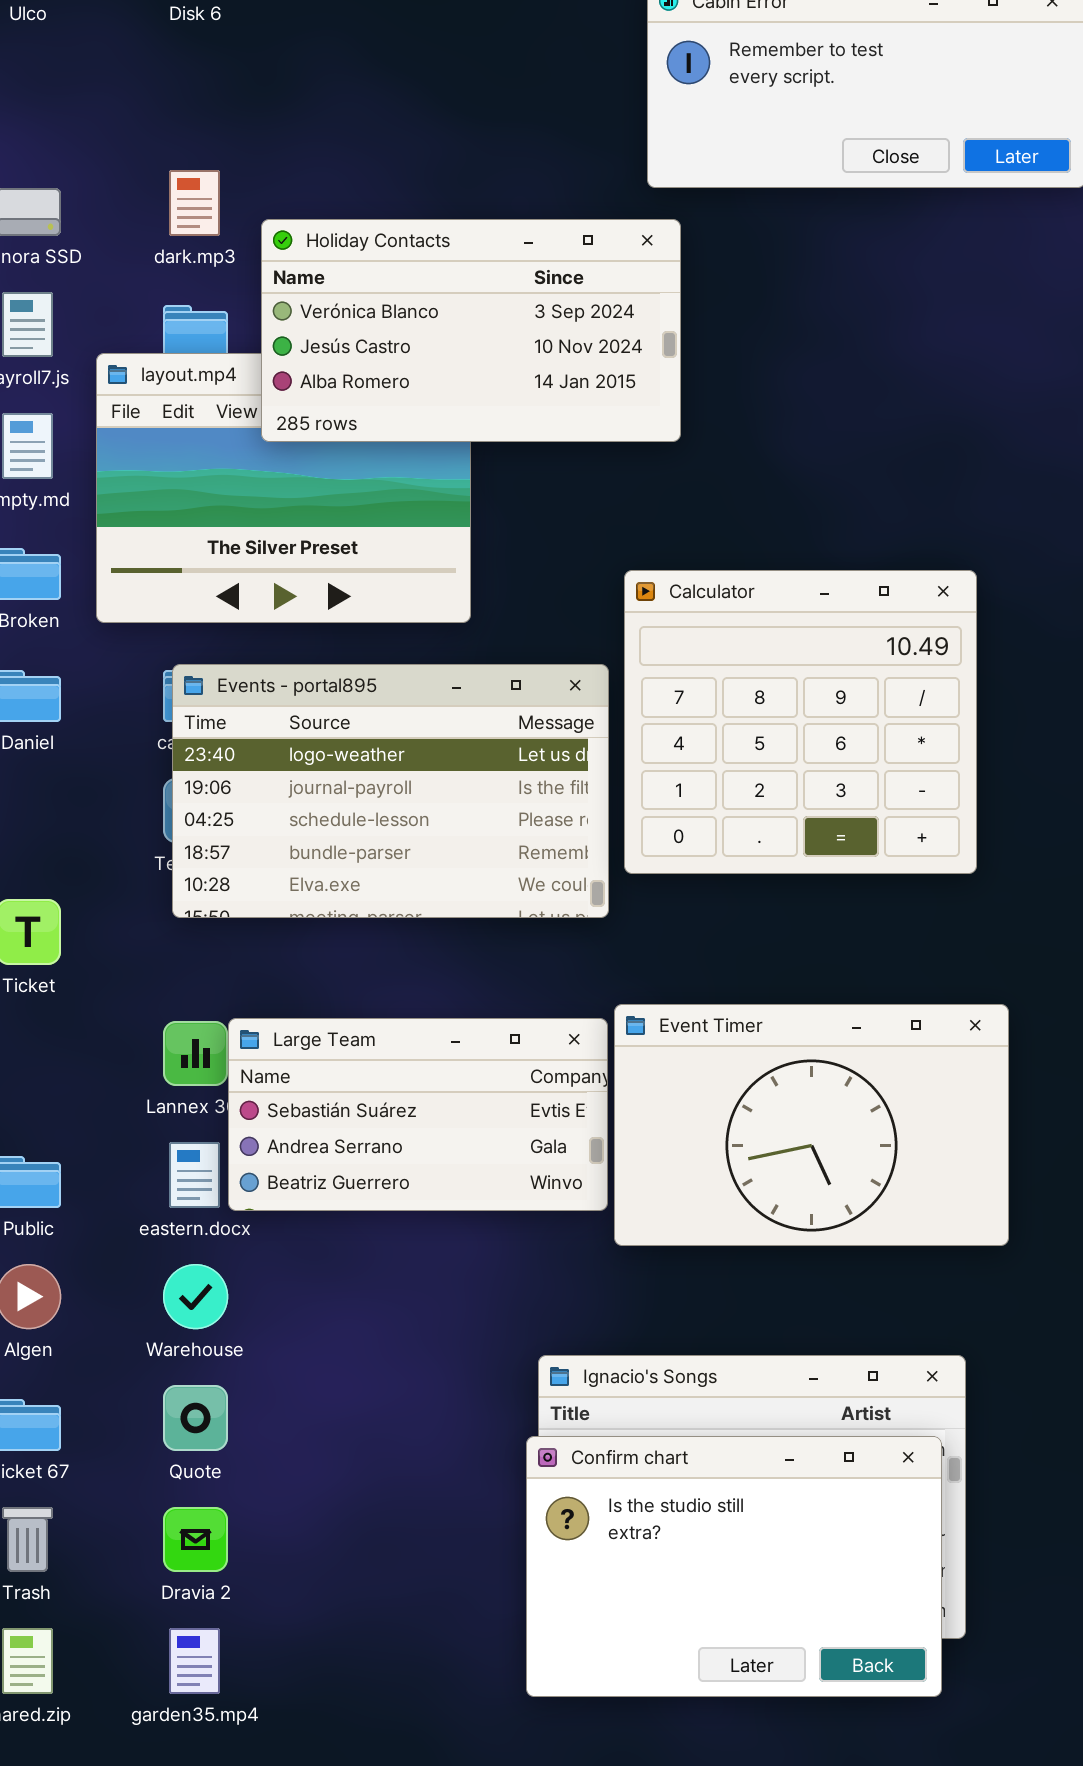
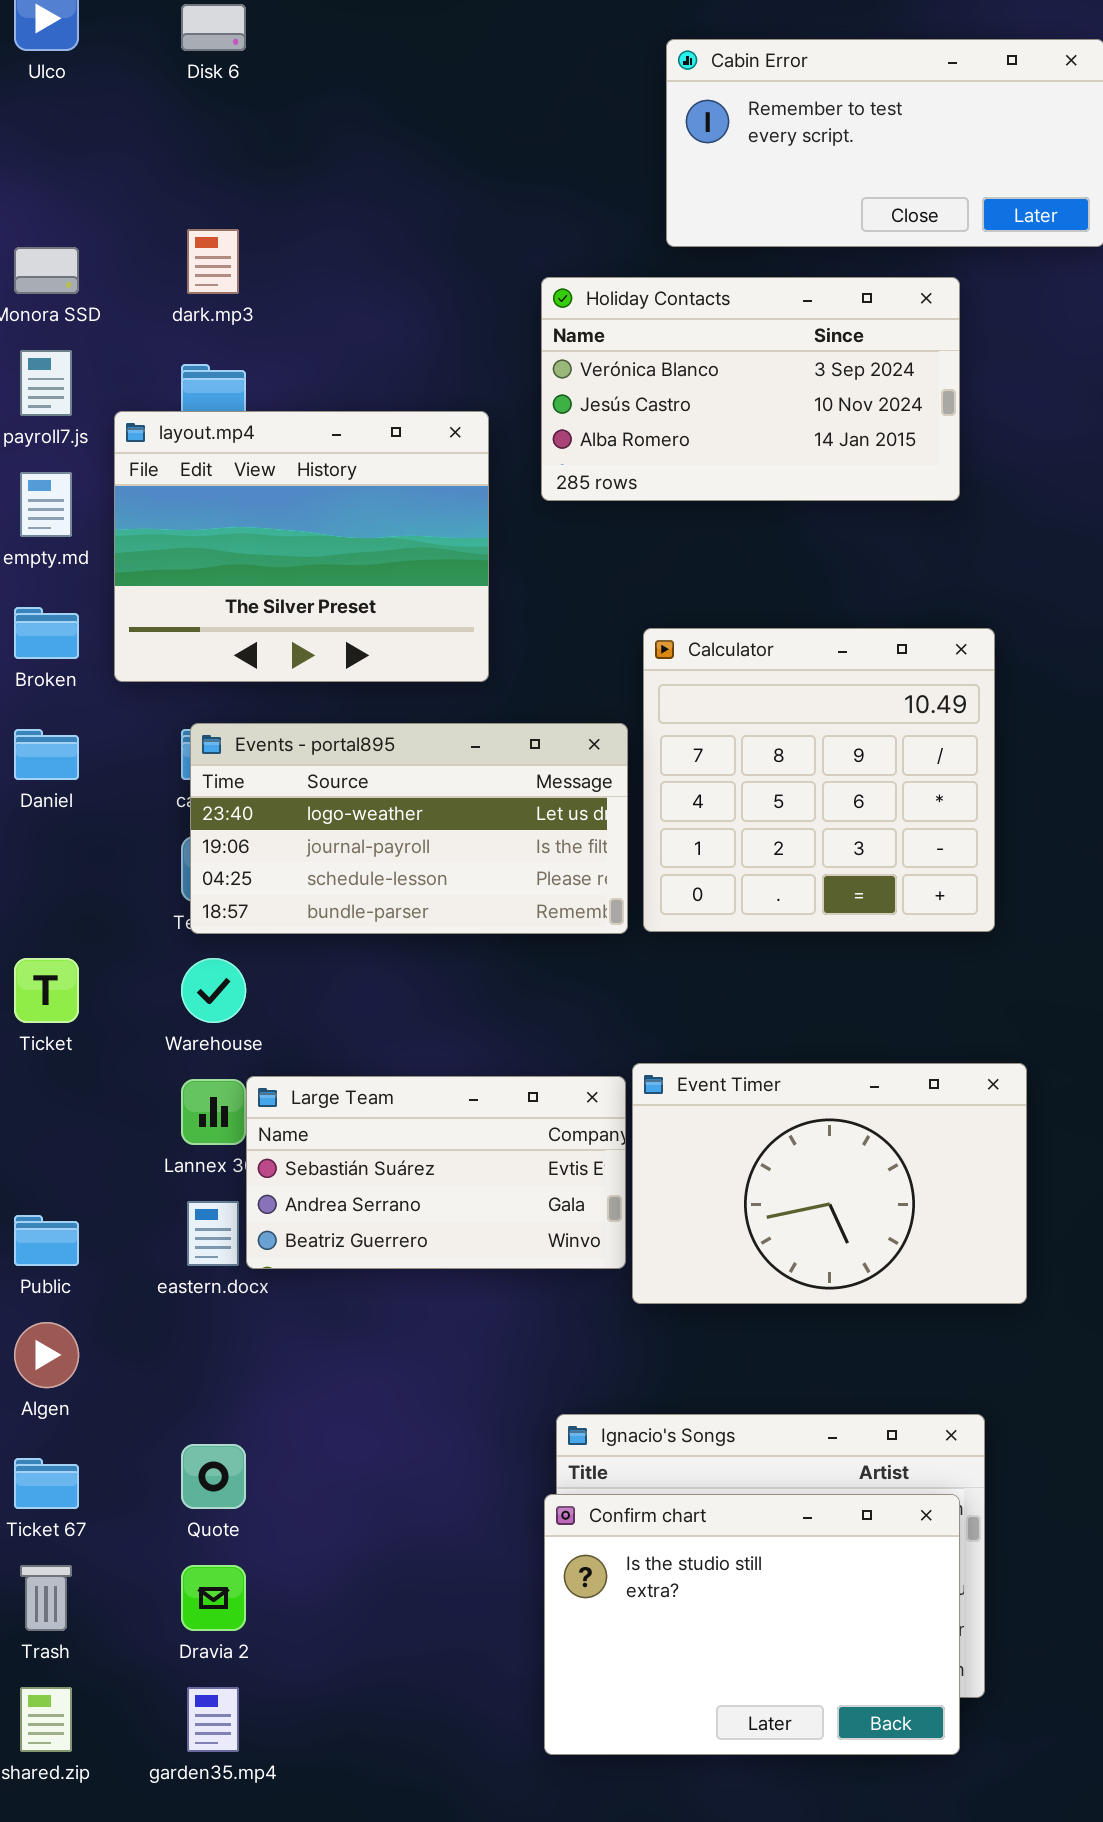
Holiday Contacts: [261,219,681,442] -> [541,277,960,501], moved
Events - portal895: [172,664,609,918] -> [190,723,628,934], resized
Warehouse: [163,1264,228,1329] -> [181,958,246,1023], moved

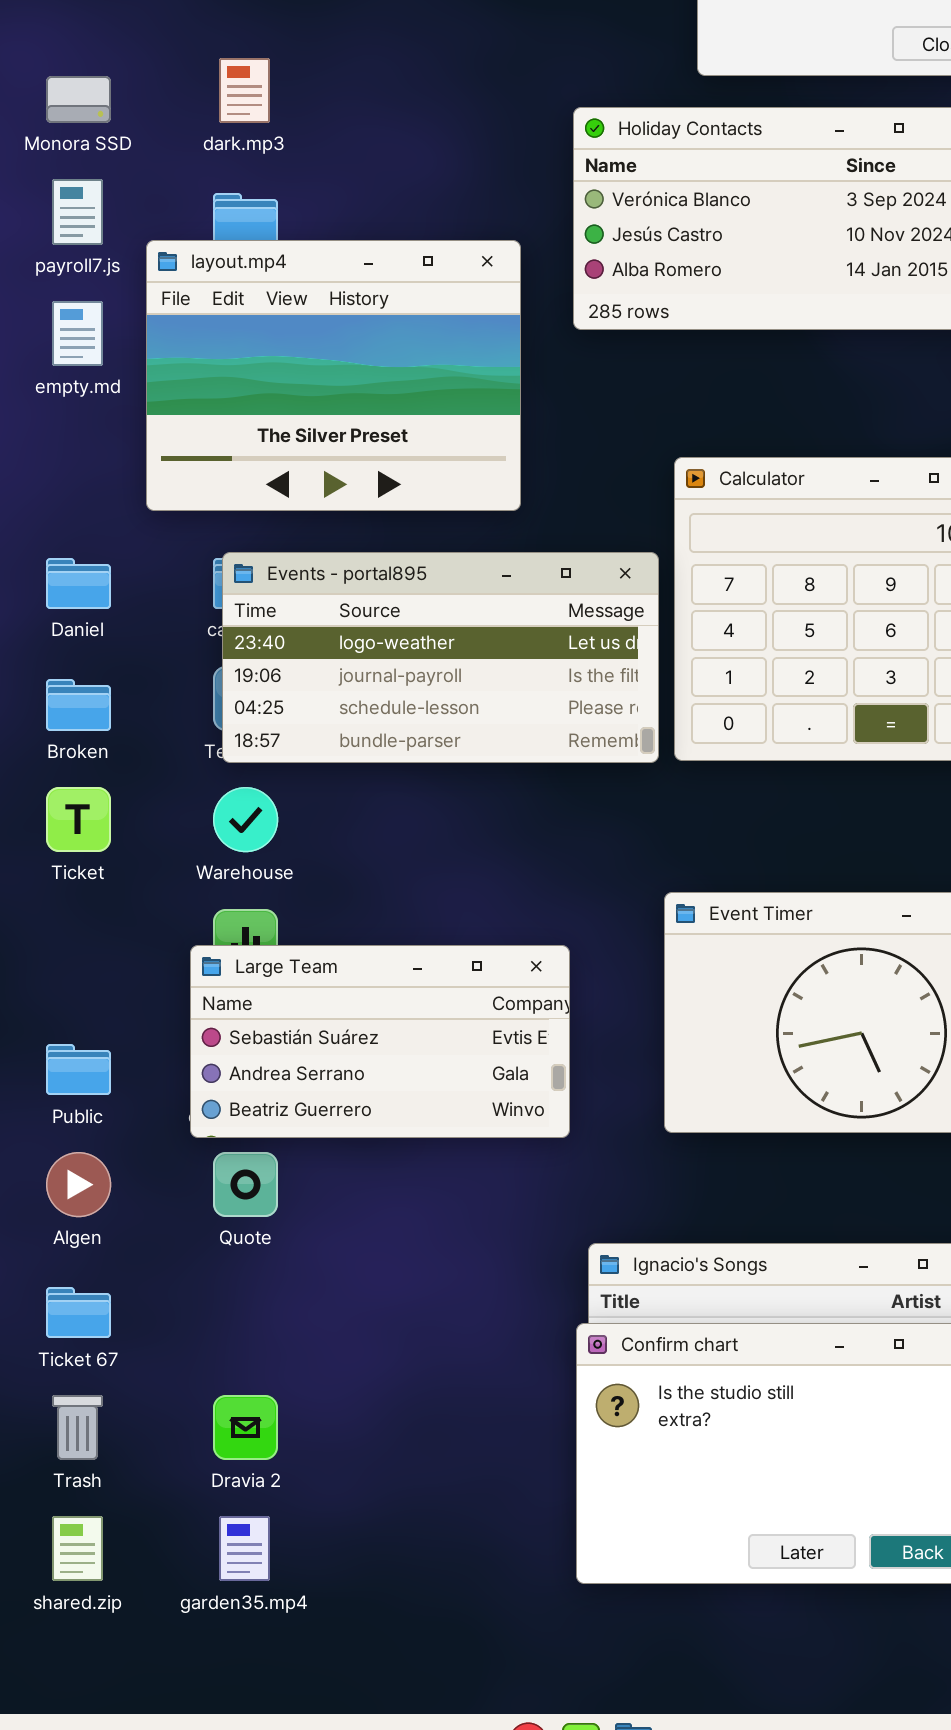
Broken: [14,607,79,659] -> [46,679,111,731], moved
Large Team: [246,1076,626,1269] -> [190,945,570,1138], moved
Quote: [181,1444,246,1509] -> [213,1152,278,1217], moved

